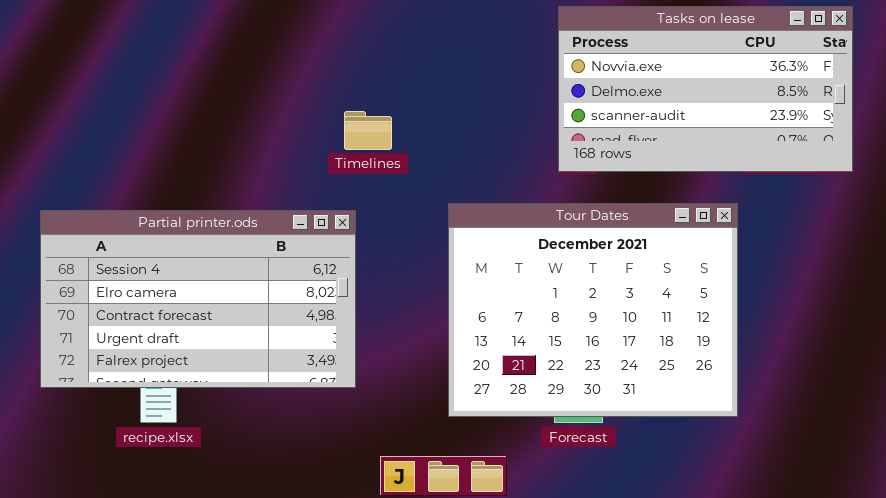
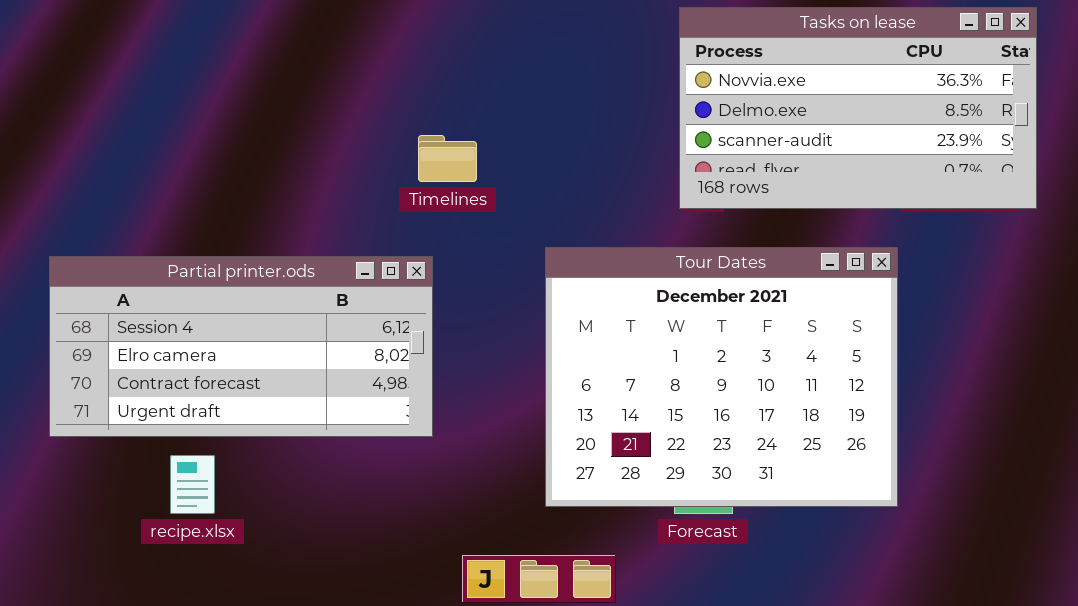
Partial printer.ods: [40,210,356,388] -> [49,256,433,437], resized

